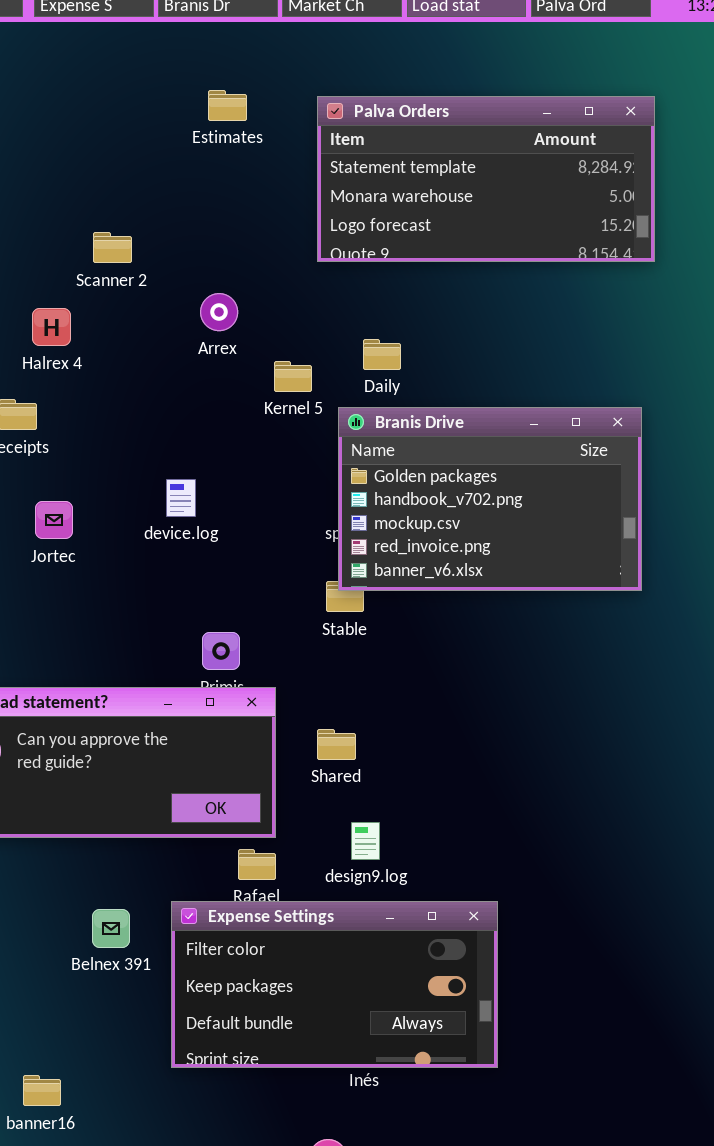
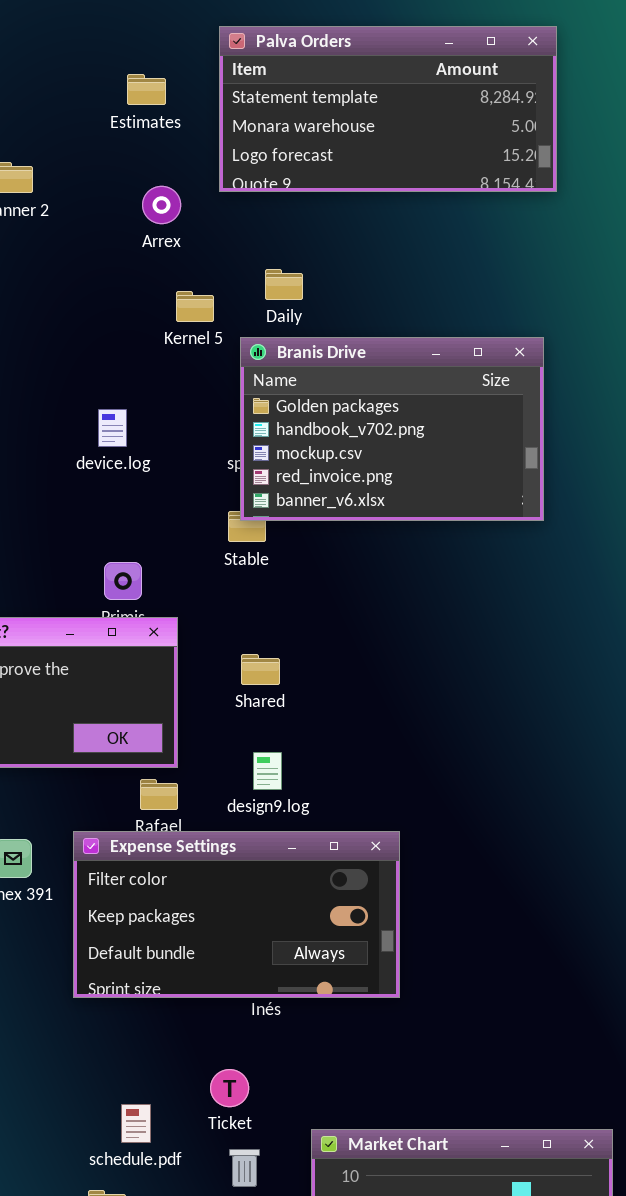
Estimates: [208,90,247,121] -> [127,74,166,105], moved
Arrex: [200,293,238,331] -> [142,186,181,224], moved
device.log: [166,479,196,517] -> [98,409,127,447], moved
Shared: [317,729,356,760] -> [241,654,280,685], moved

